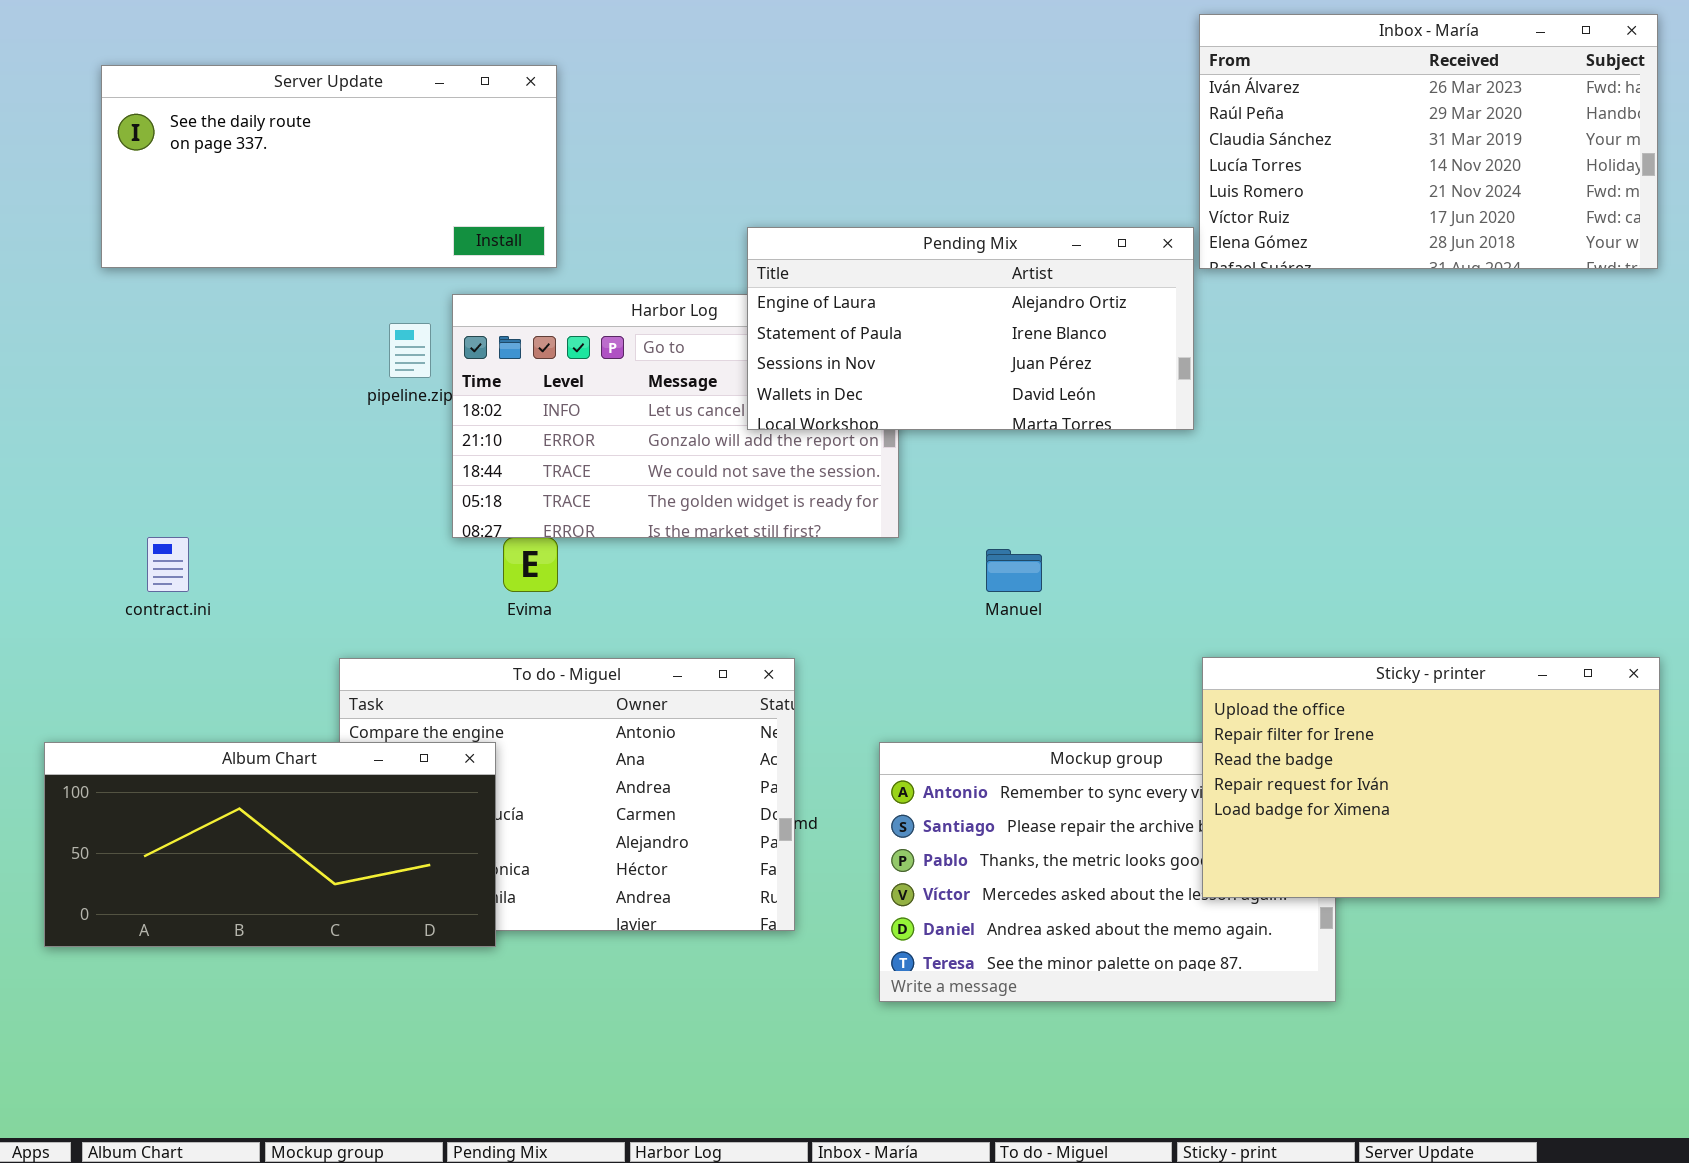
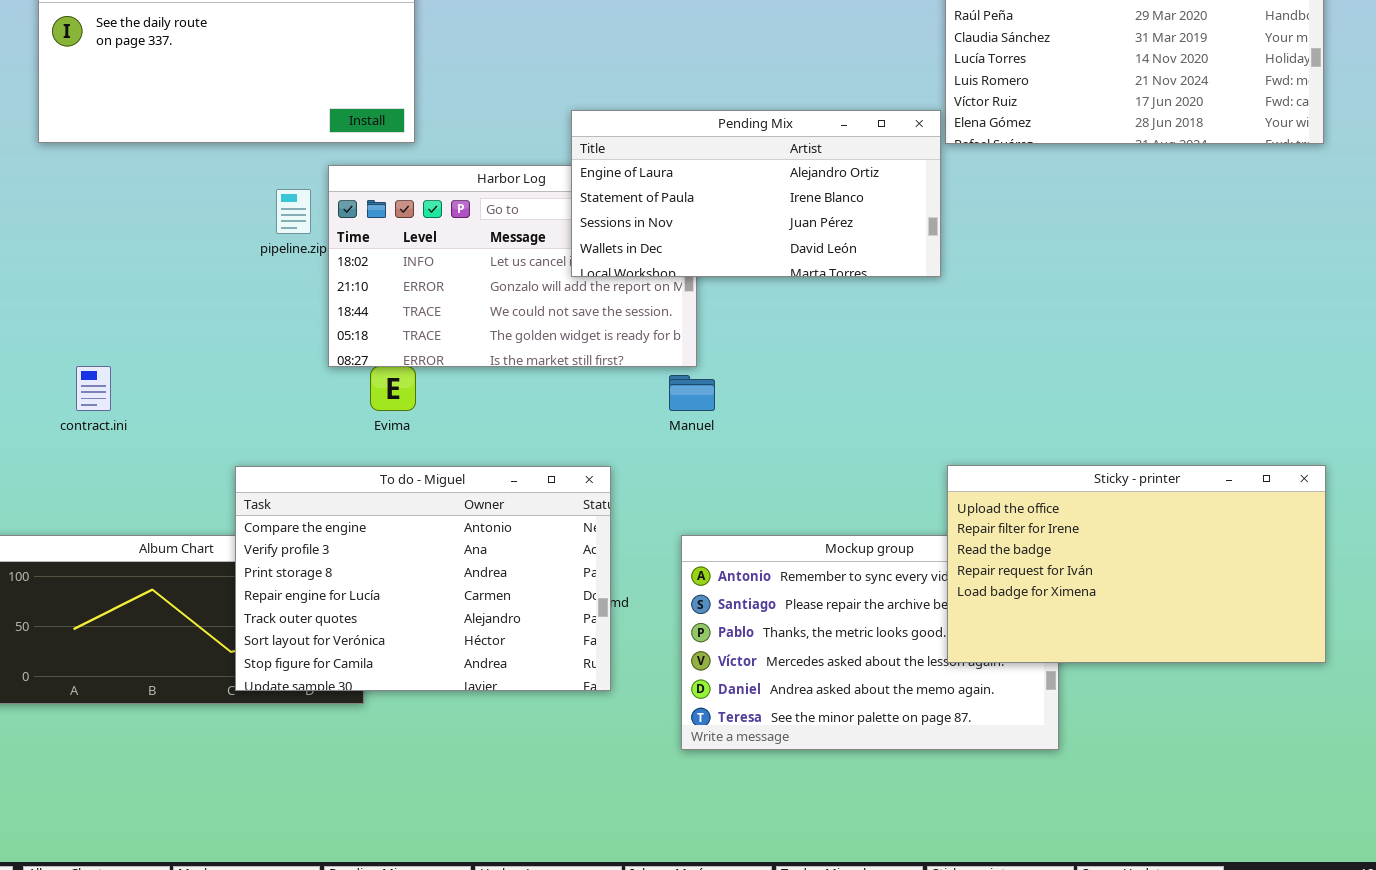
Manuel: [986,549,1042,592] -> [669,375,715,411], moved
To do - Miguel: [339,658,795,931] -> [235,466,611,691], raised

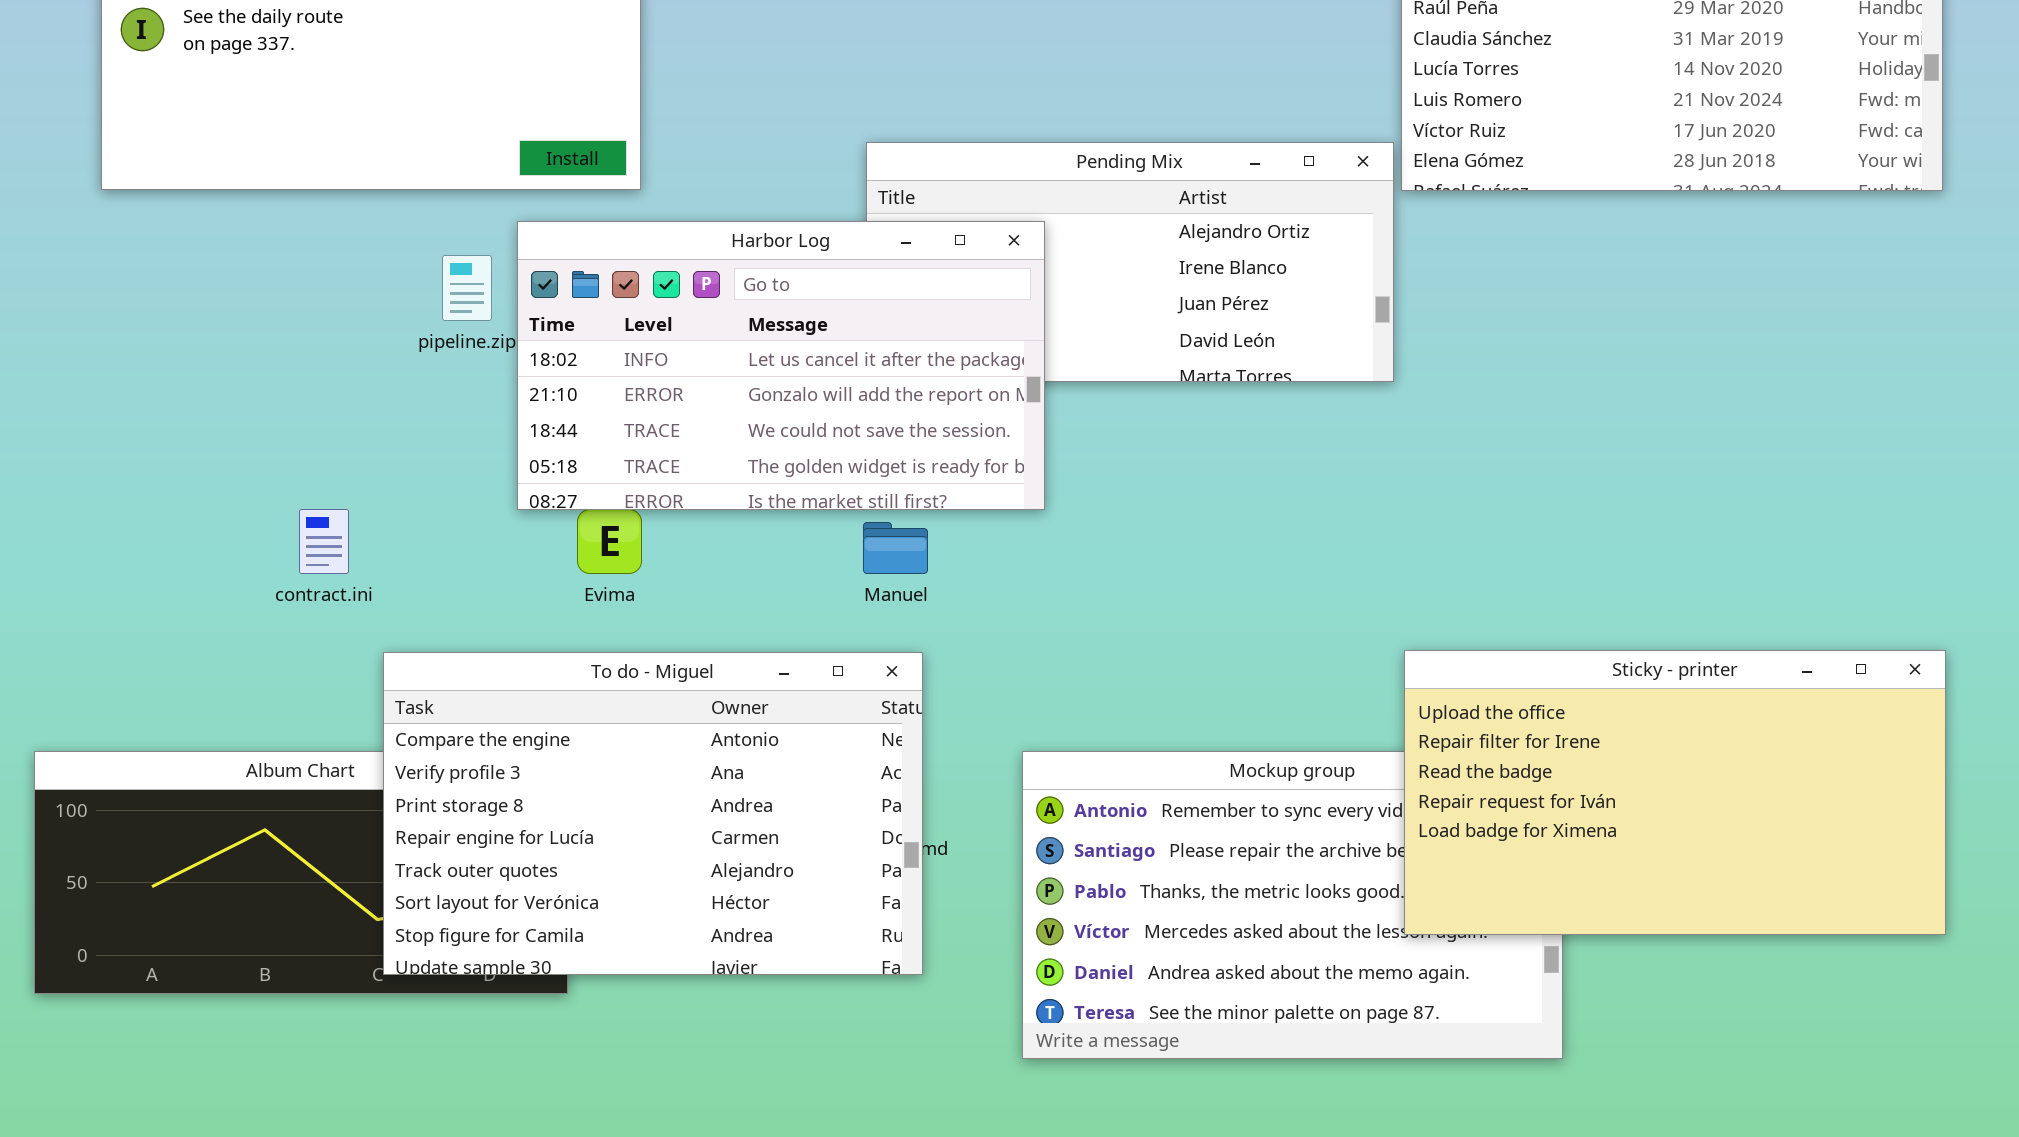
Harbor Log: [328,165,697,367] -> [517,221,1045,510], raised
contract.ini: [76,366,111,411] -> [299,509,349,574], moved
Manuel: [669,375,715,411] -> [863,522,928,574], moved

